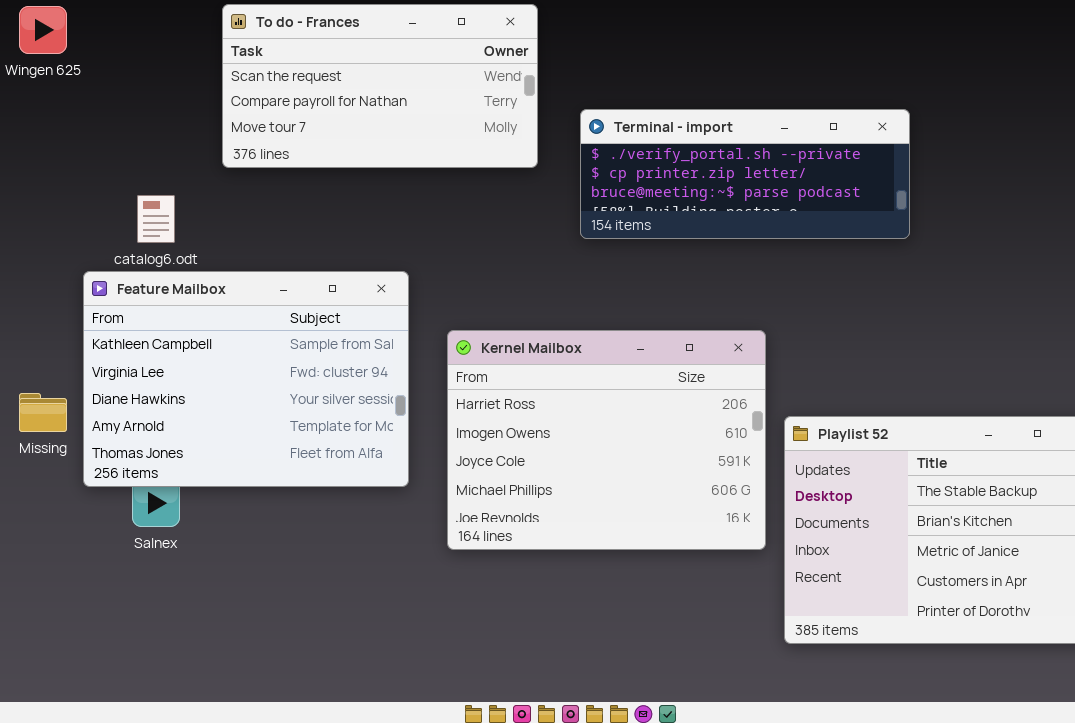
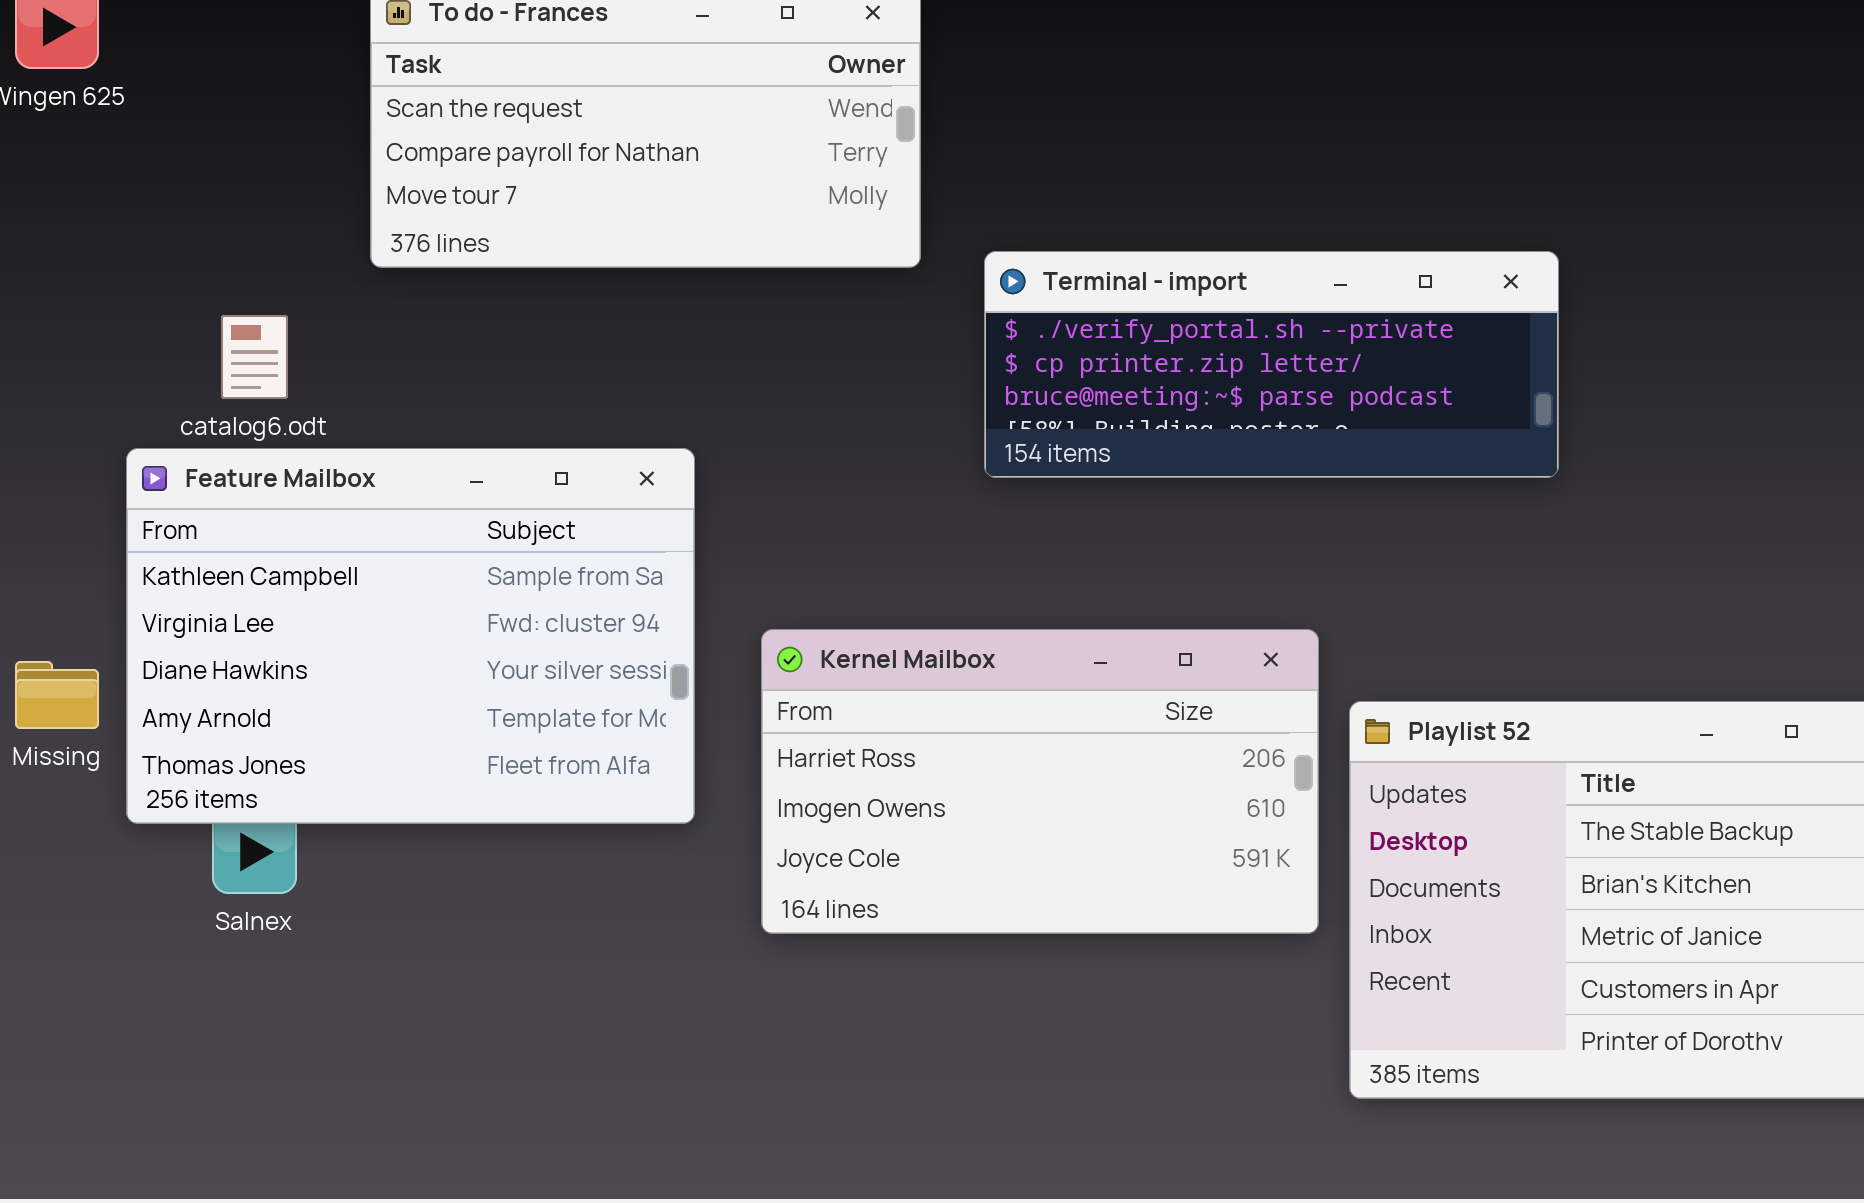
Terminal - import: [580,109,910,239] -> [984,251,1559,478], moved
Kernel Mailbox: [447,330,766,550] -> [761,629,1319,934], resized

